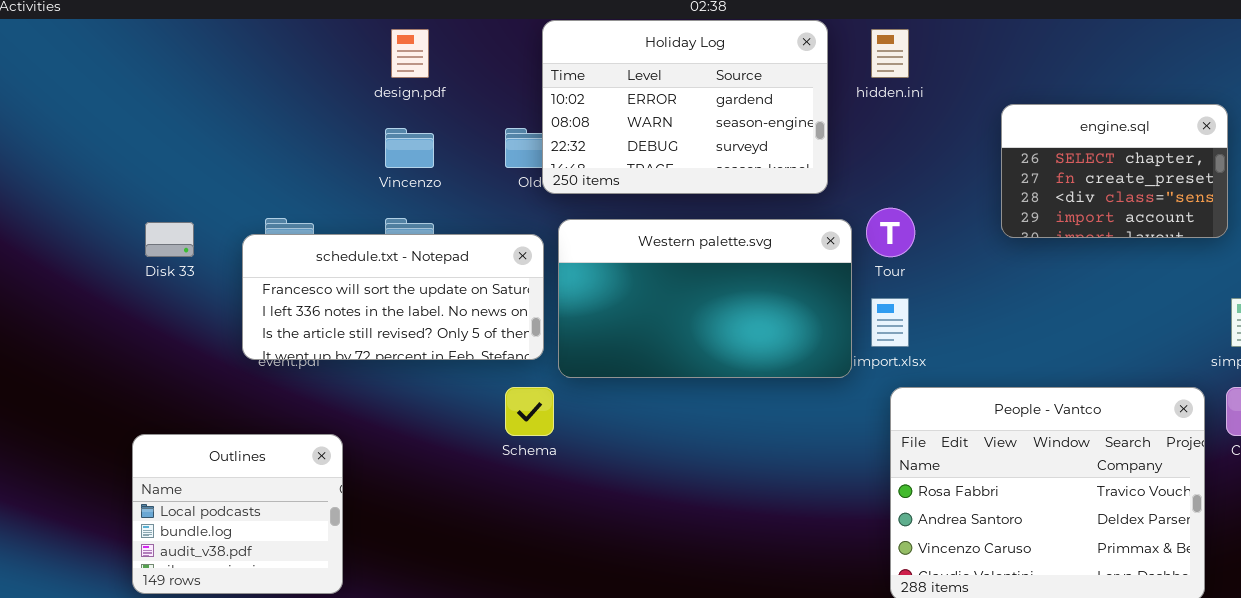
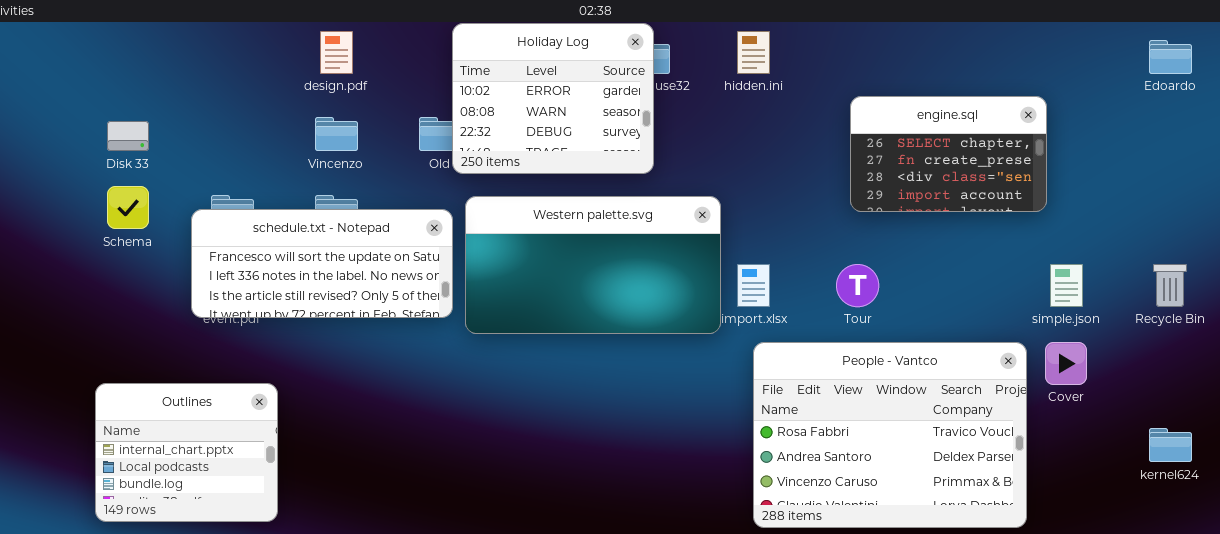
Holiday Log: [542,20,828,194] -> [452,23,654,174], resized
Tour: [866,208,915,257] -> [836,264,879,307], moved
Disk 33: [145,222,194,257] -> [107,121,149,151], moved
Schema: [505,387,554,436] -> [107,186,149,229], moved
Outlines: [132,434,343,594] -> [95,383,278,522], scrolled up 1 row

